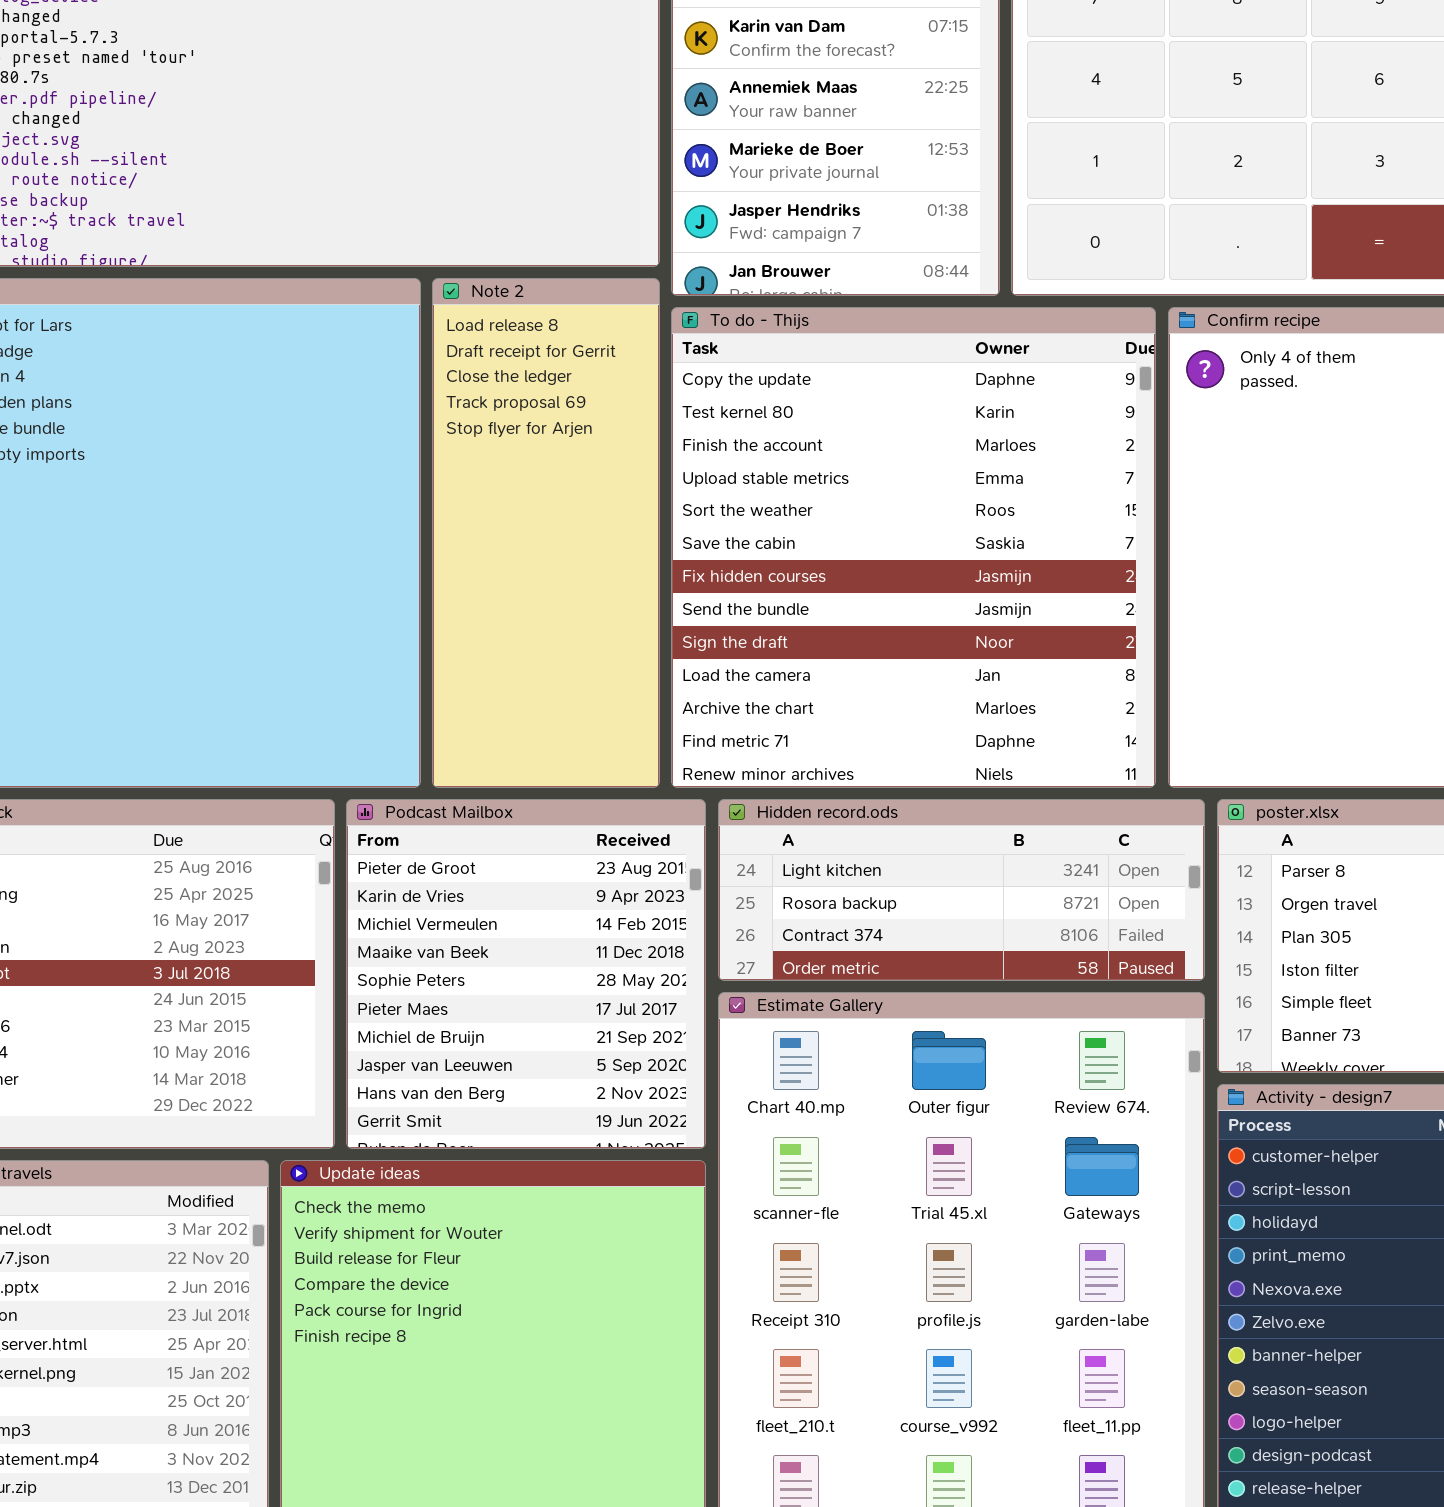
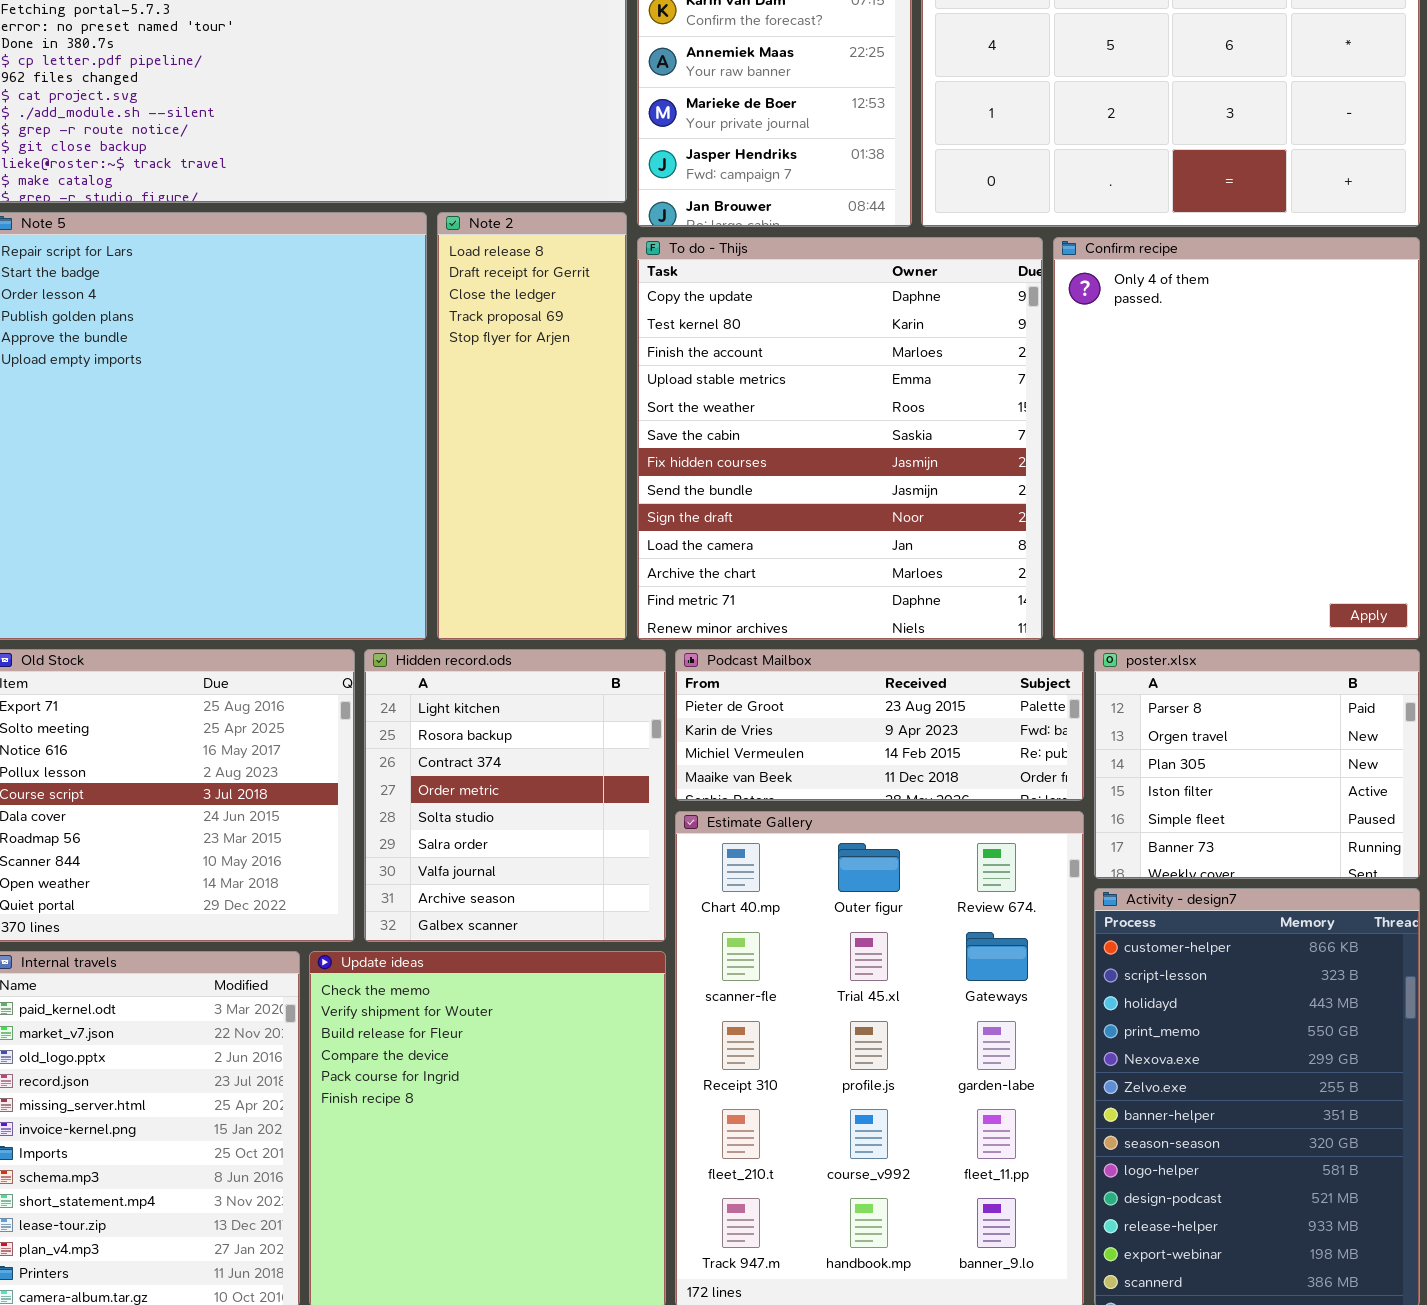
Podcast Mailbox: [346,799,706,1149] -> [675,649,1084,801], moved, resized
Hidden record.ods: [718,799,1205,981] -> [364,649,666,942], moved, resized

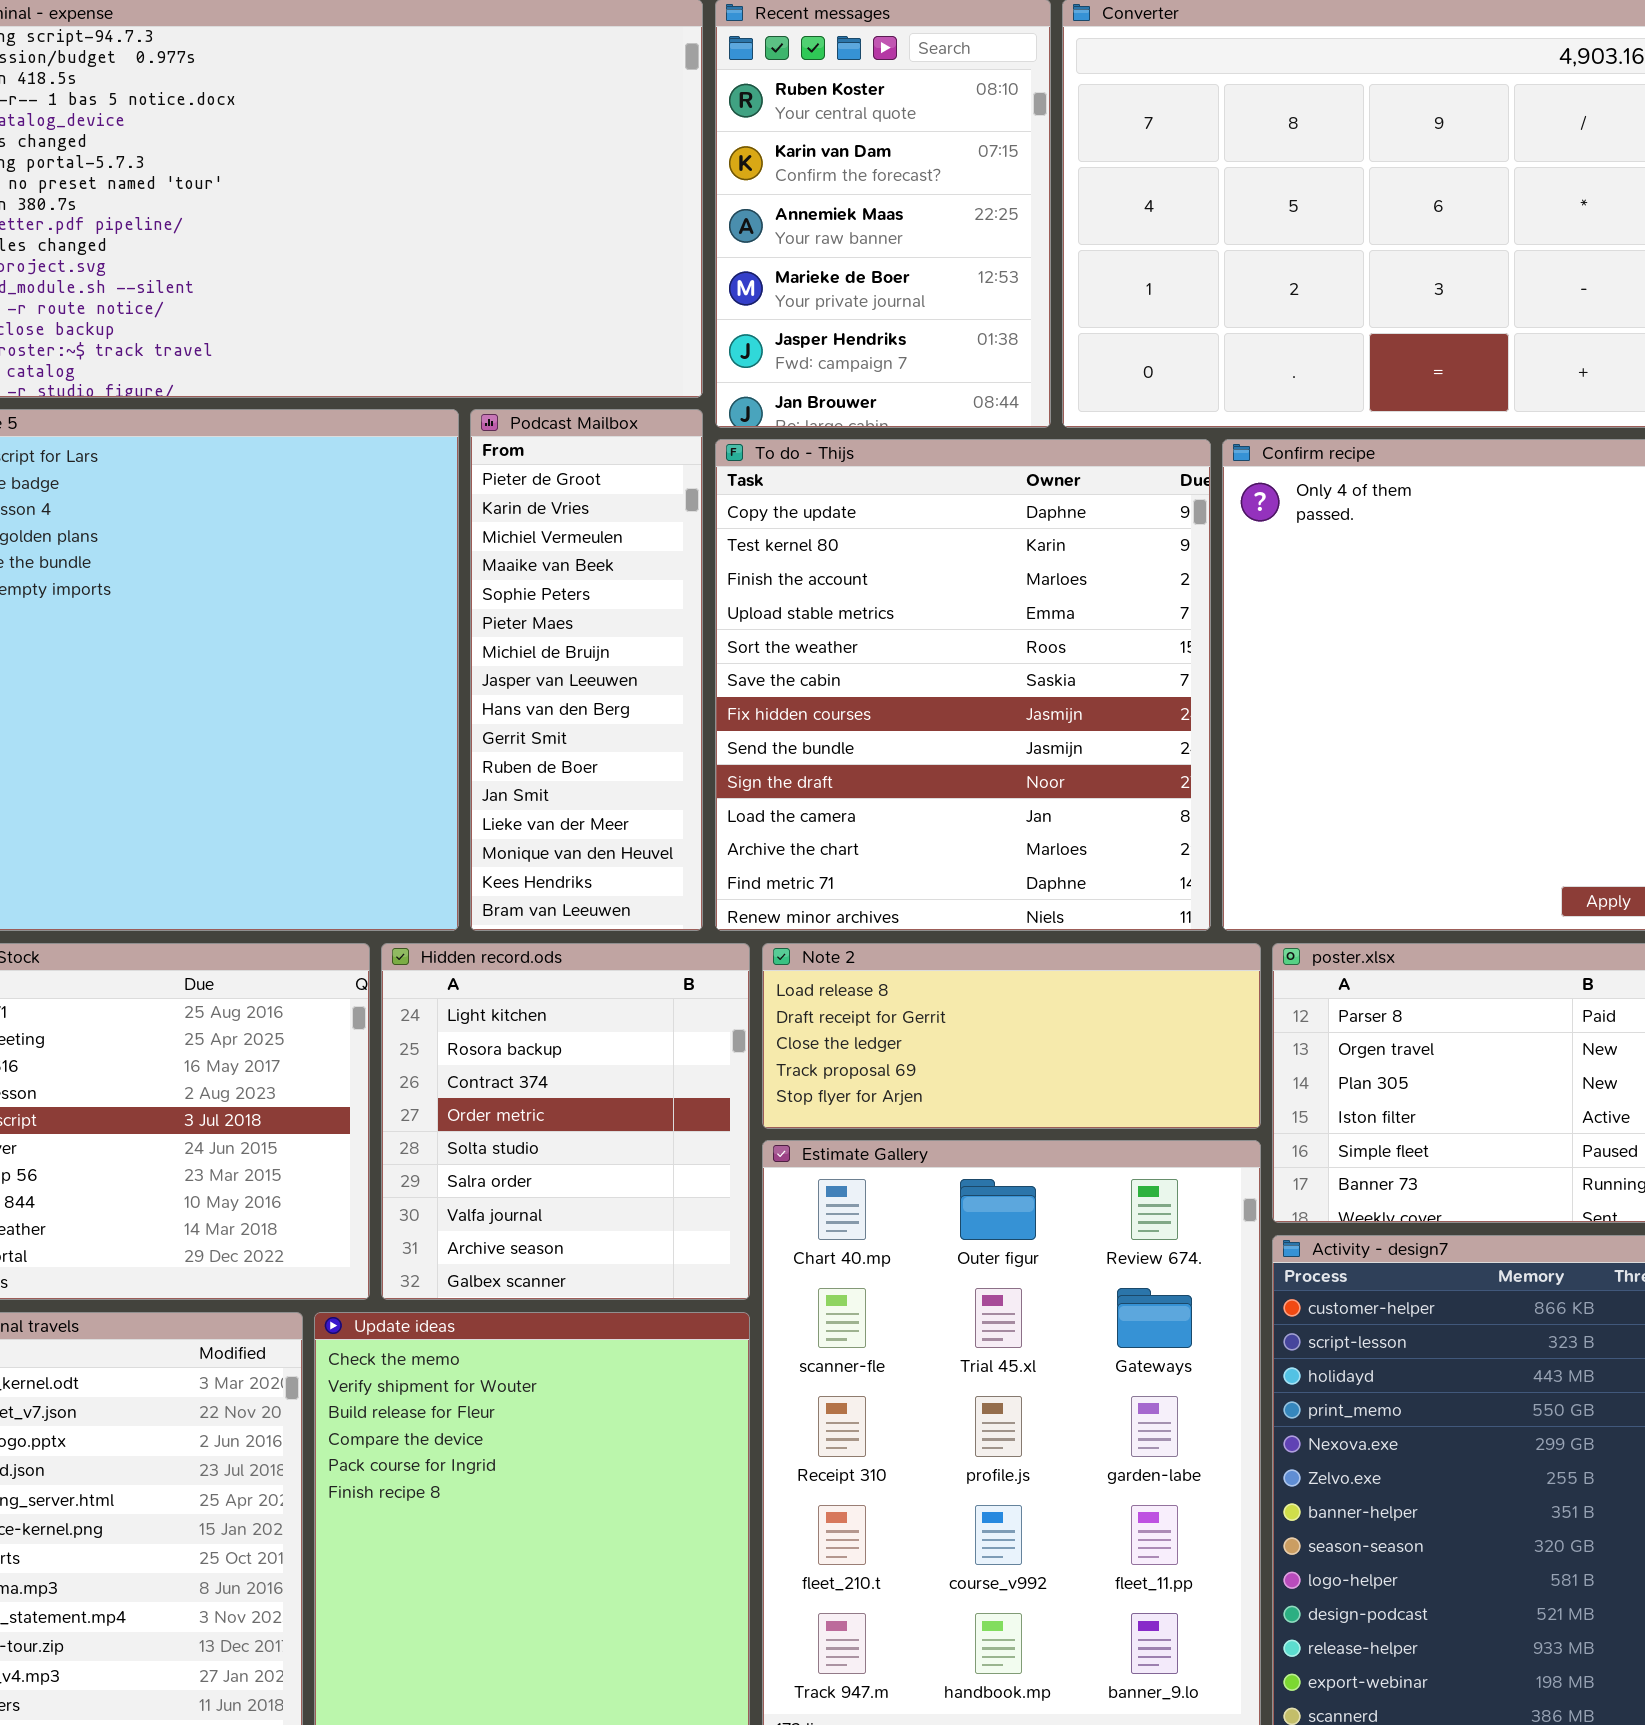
Note 2: [437,212,627,640] -> [762,943,1261,1129], moved, resized
Podcast Mailbox: [675,649,1084,801] -> [470,409,703,931], moved, resized

